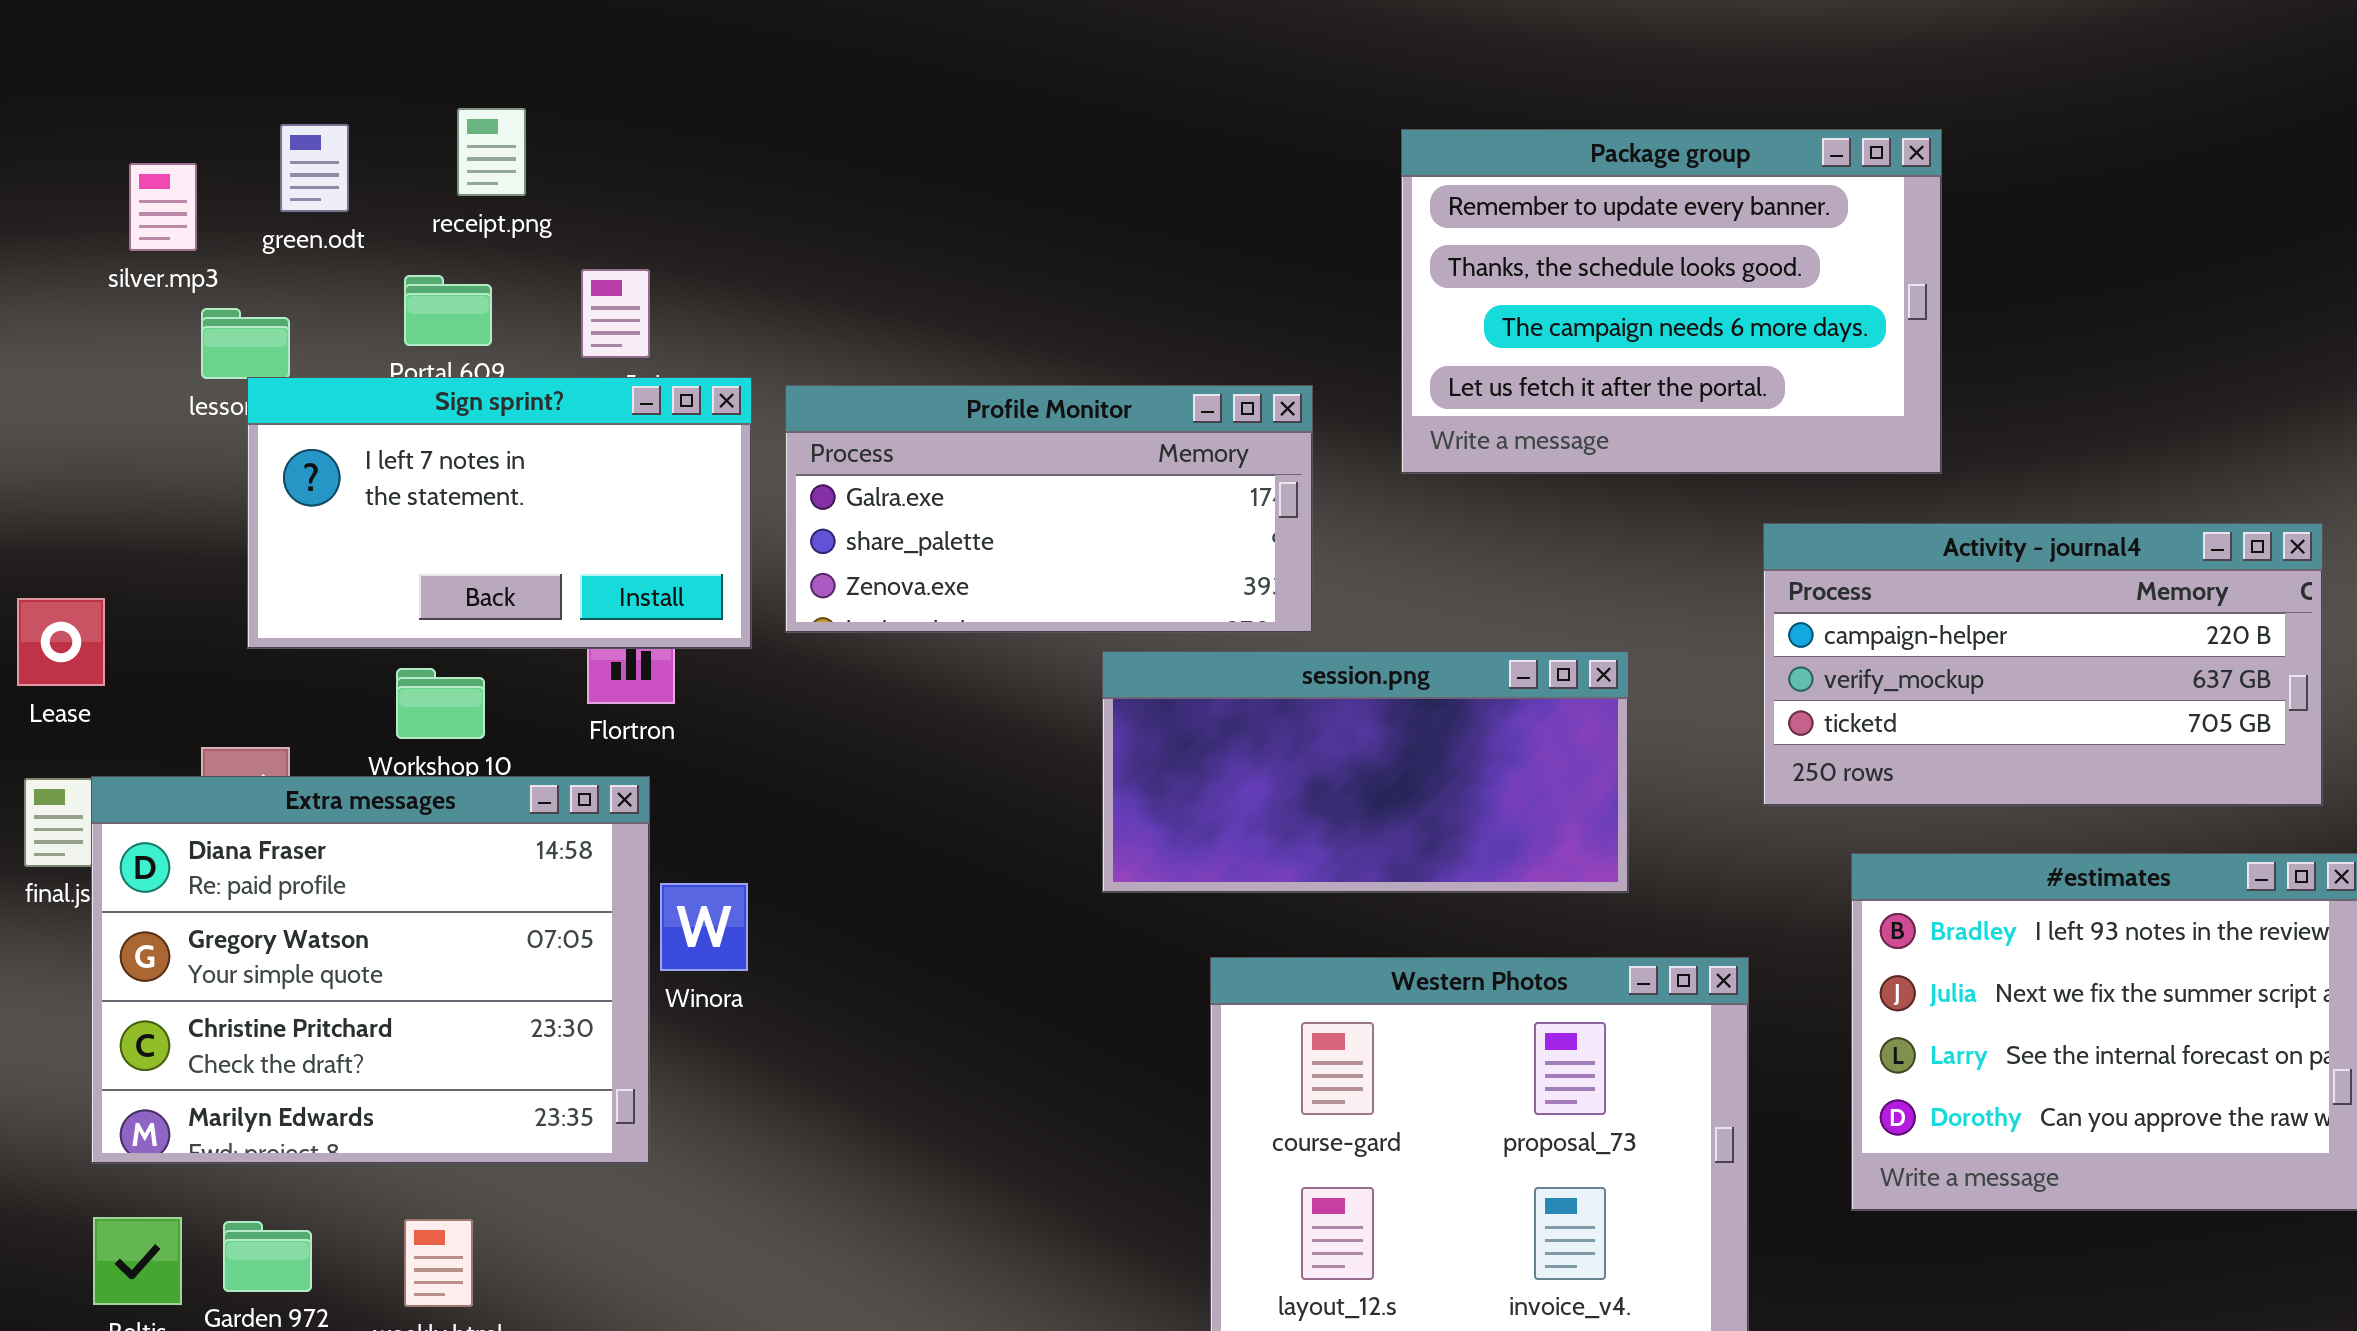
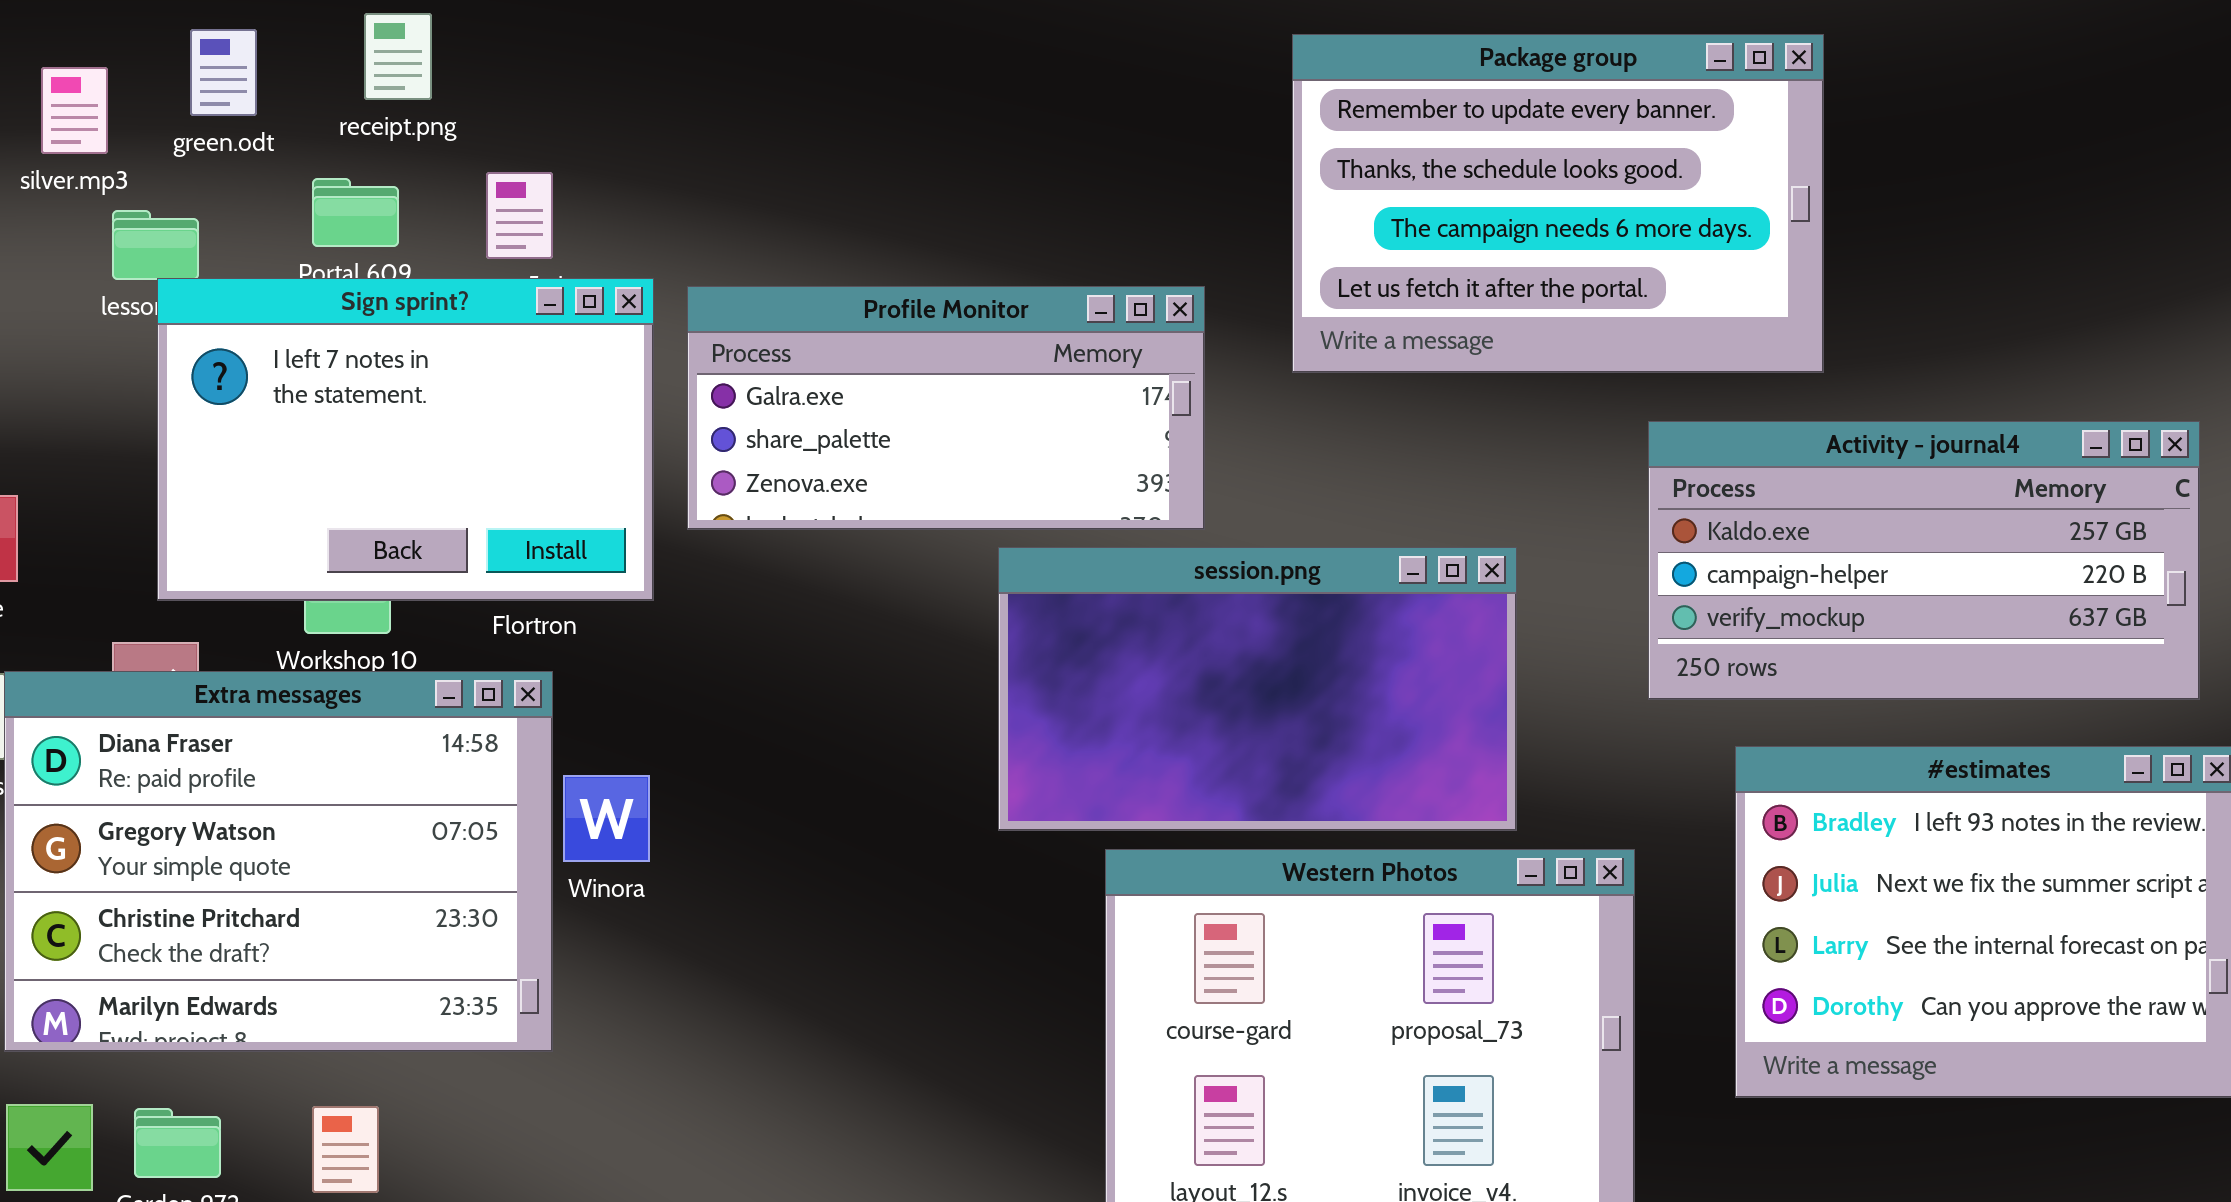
Sign sprint?: [247,377,752,649] -> [157,278,654,601], resized
Activity - journal4: [1763,523,2323,806] -> [1648,421,2200,700], scrolled up 1 row
session.png: [1102,651,1629,893] -> [998,547,1517,831], resized

